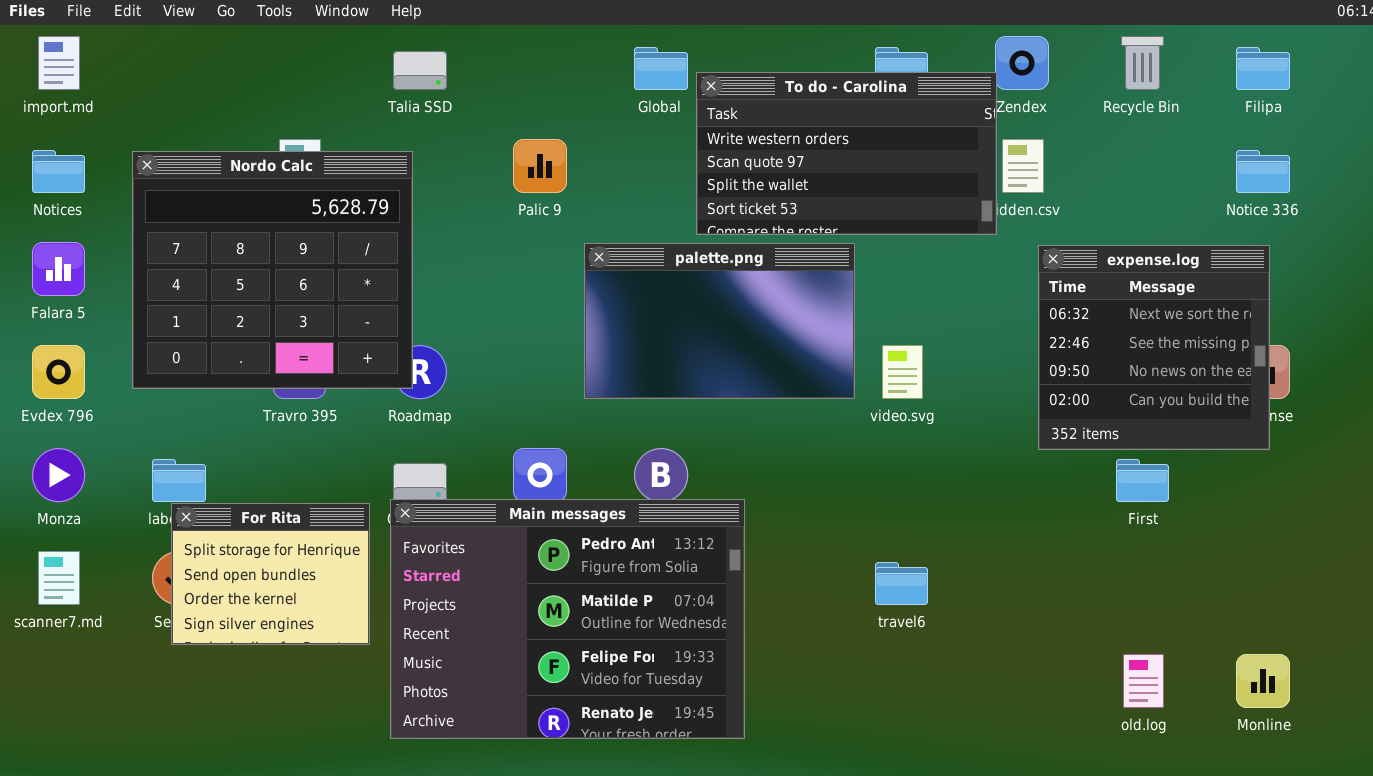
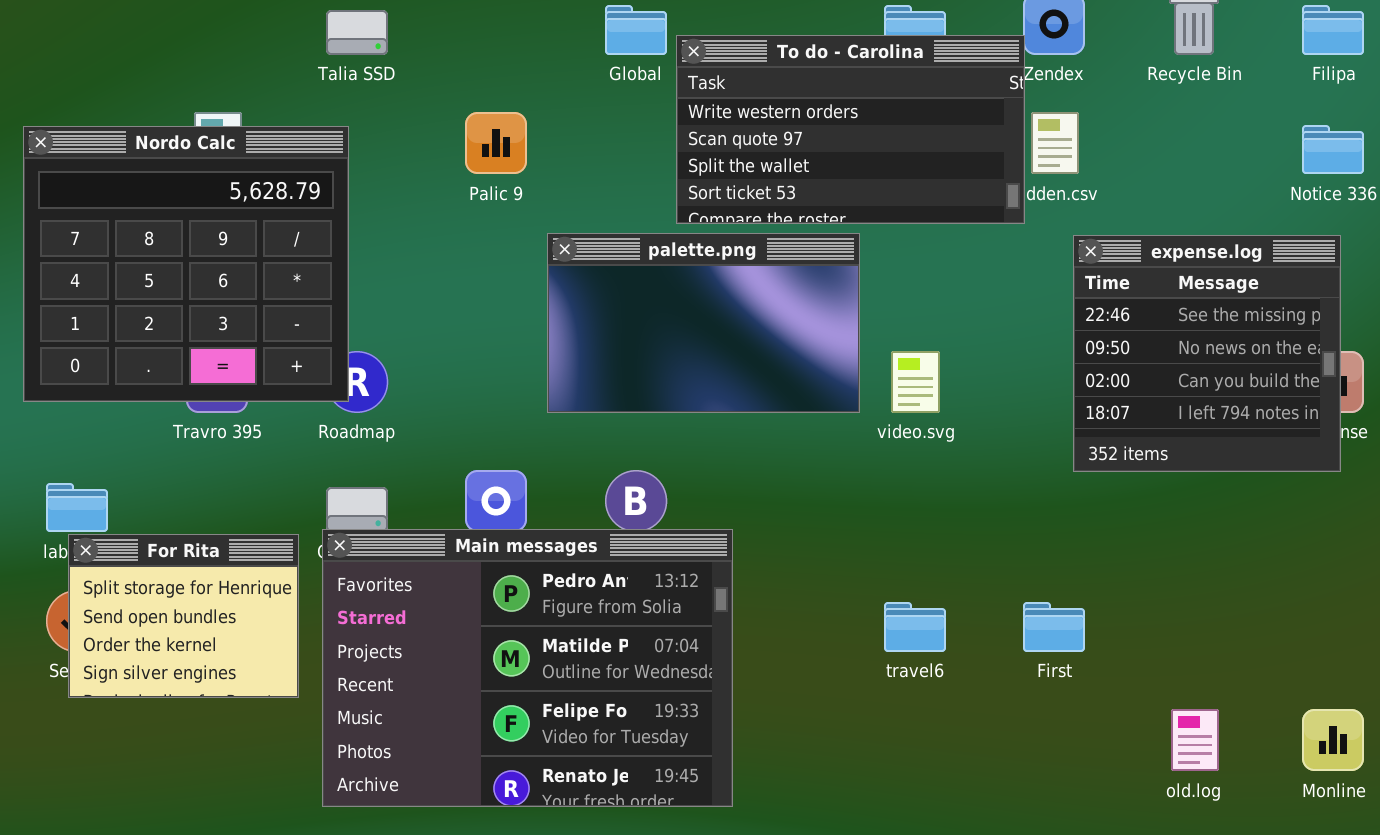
expense.log: [1038,245,1270,450] -> [1073,235,1341,472], scrolled down 1 row
First: [1116,459,1169,502] -> [1023,602,1085,652], moved

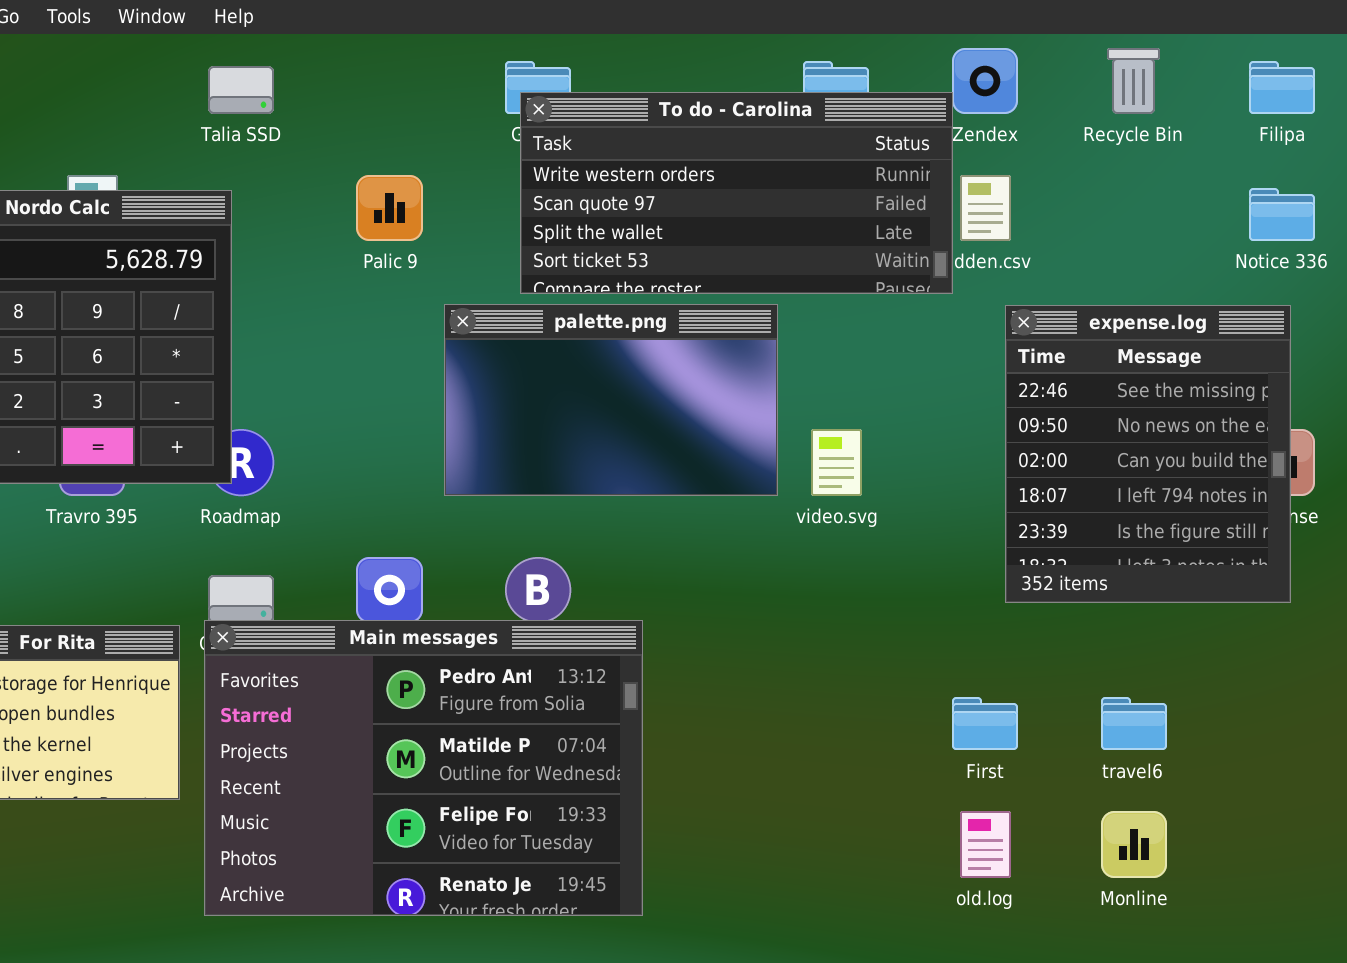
To do - Carolina: [676,35,1025,224] -> [520,92,953,294], resized
expense.log: [1073,235,1341,472] -> [1005,305,1291,603], resized
travel6: [884,602,946,652] -> [1101,697,1167,750], moved
old.log: [1171,709,1219,771] -> [960,811,1011,878], moved
Monline: [1302,709,1364,771] -> [1101,811,1167,878], moved

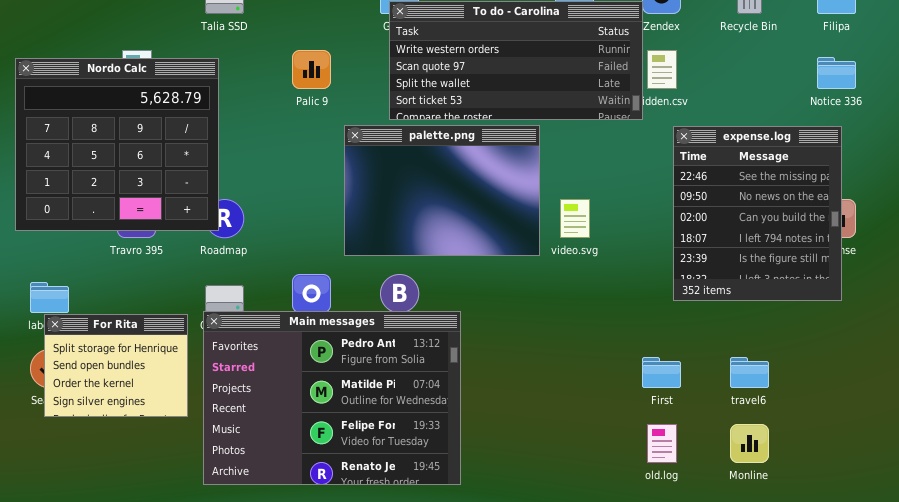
palette.png: [444,304,778,496] -> [344,125,540,256], resized

